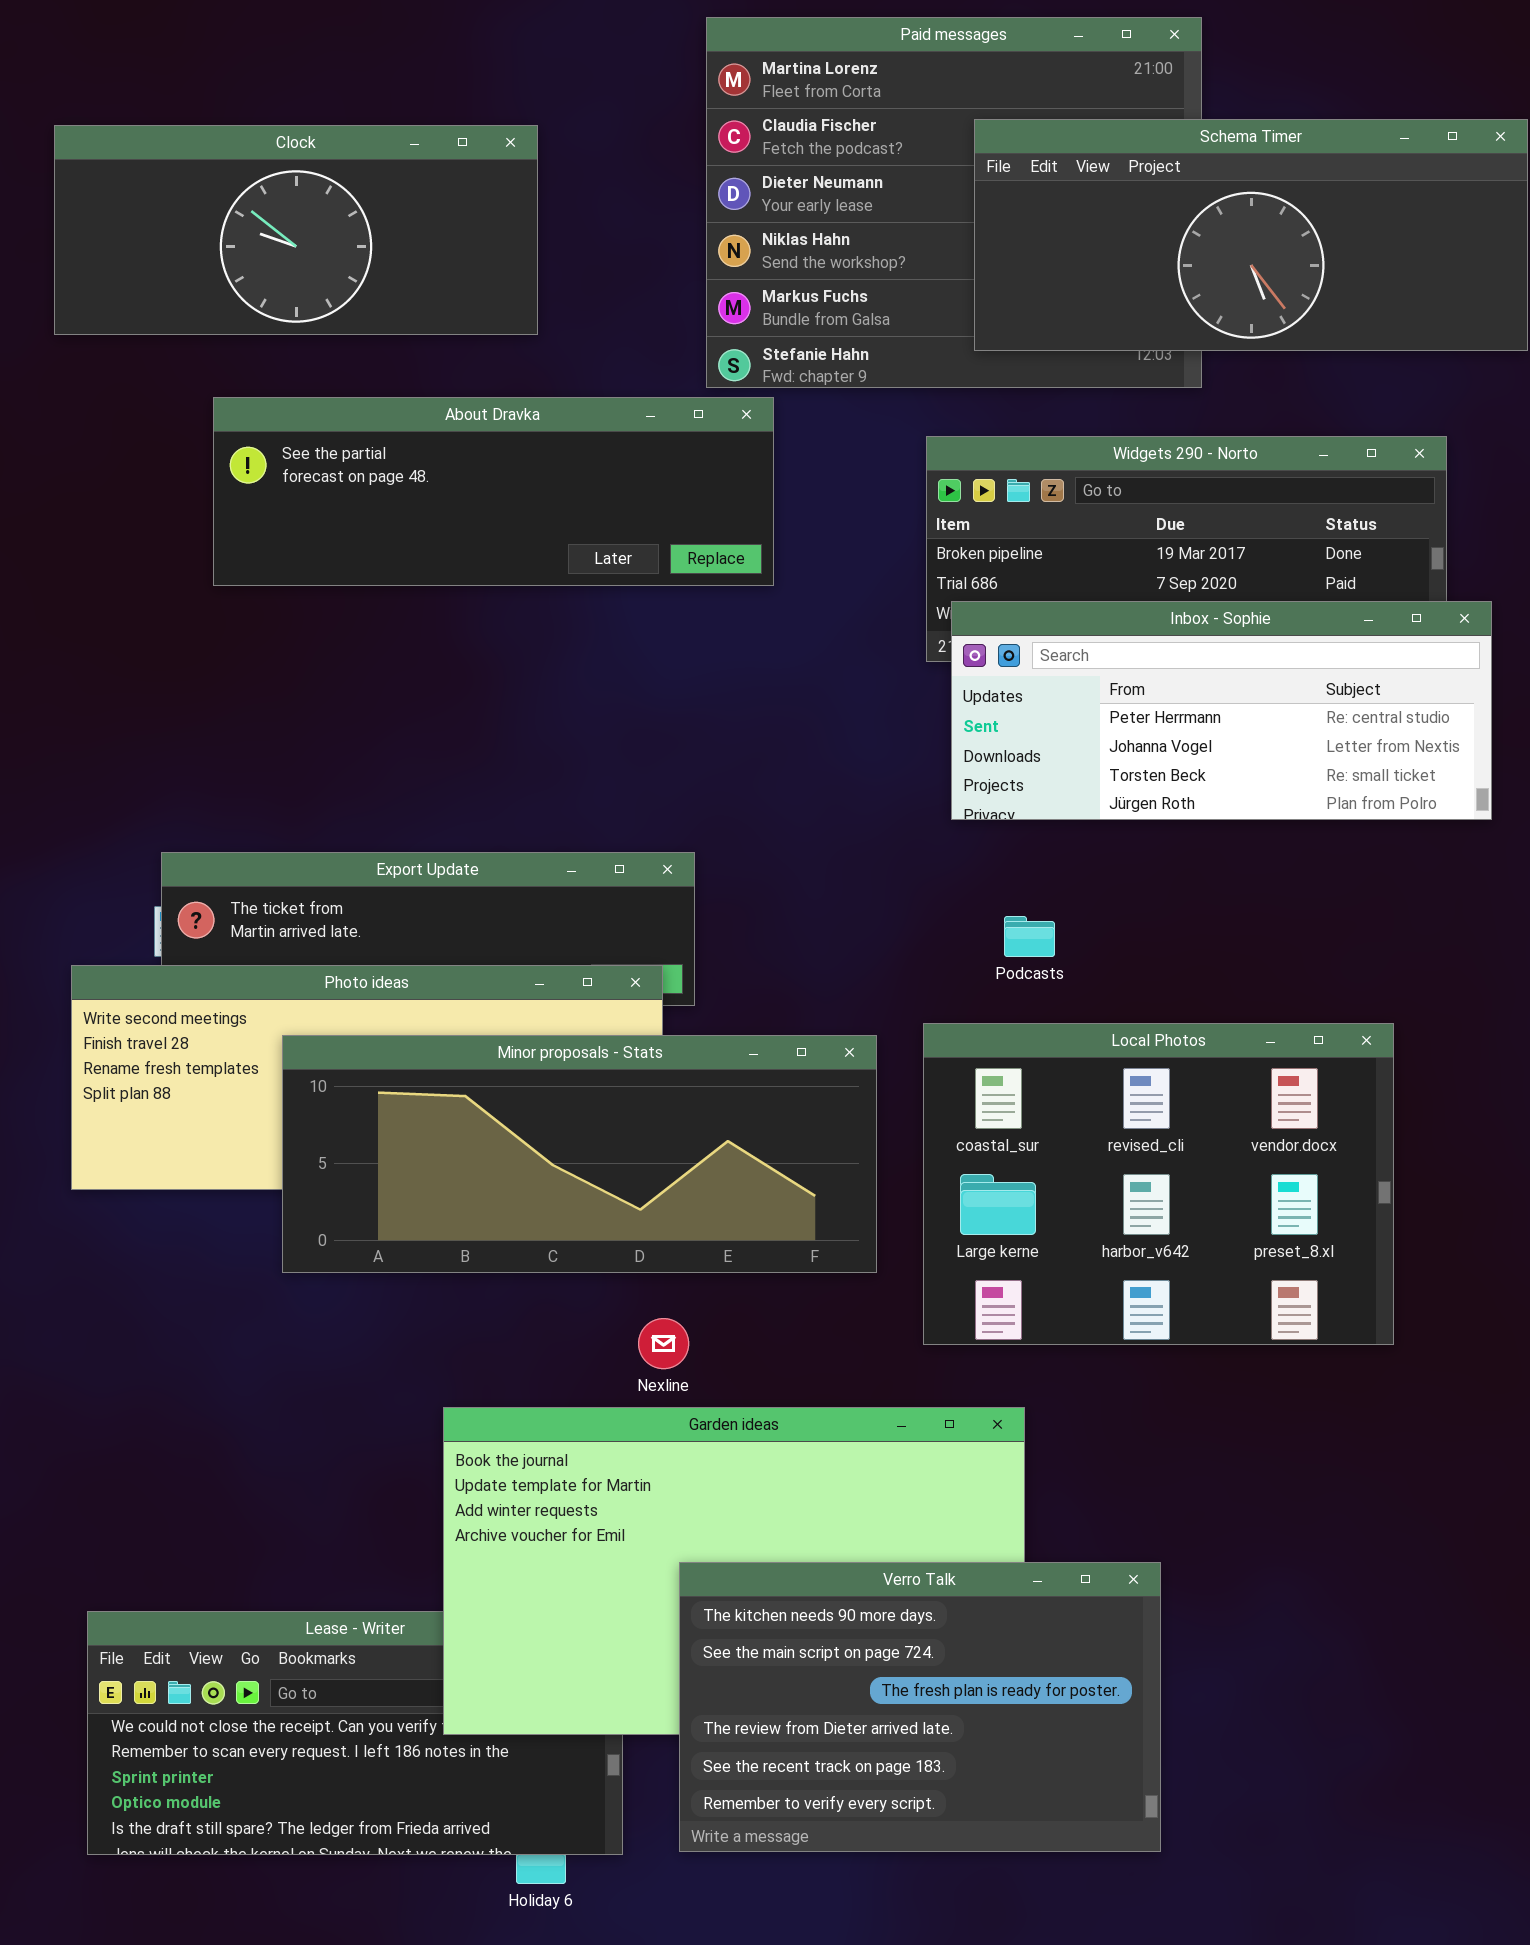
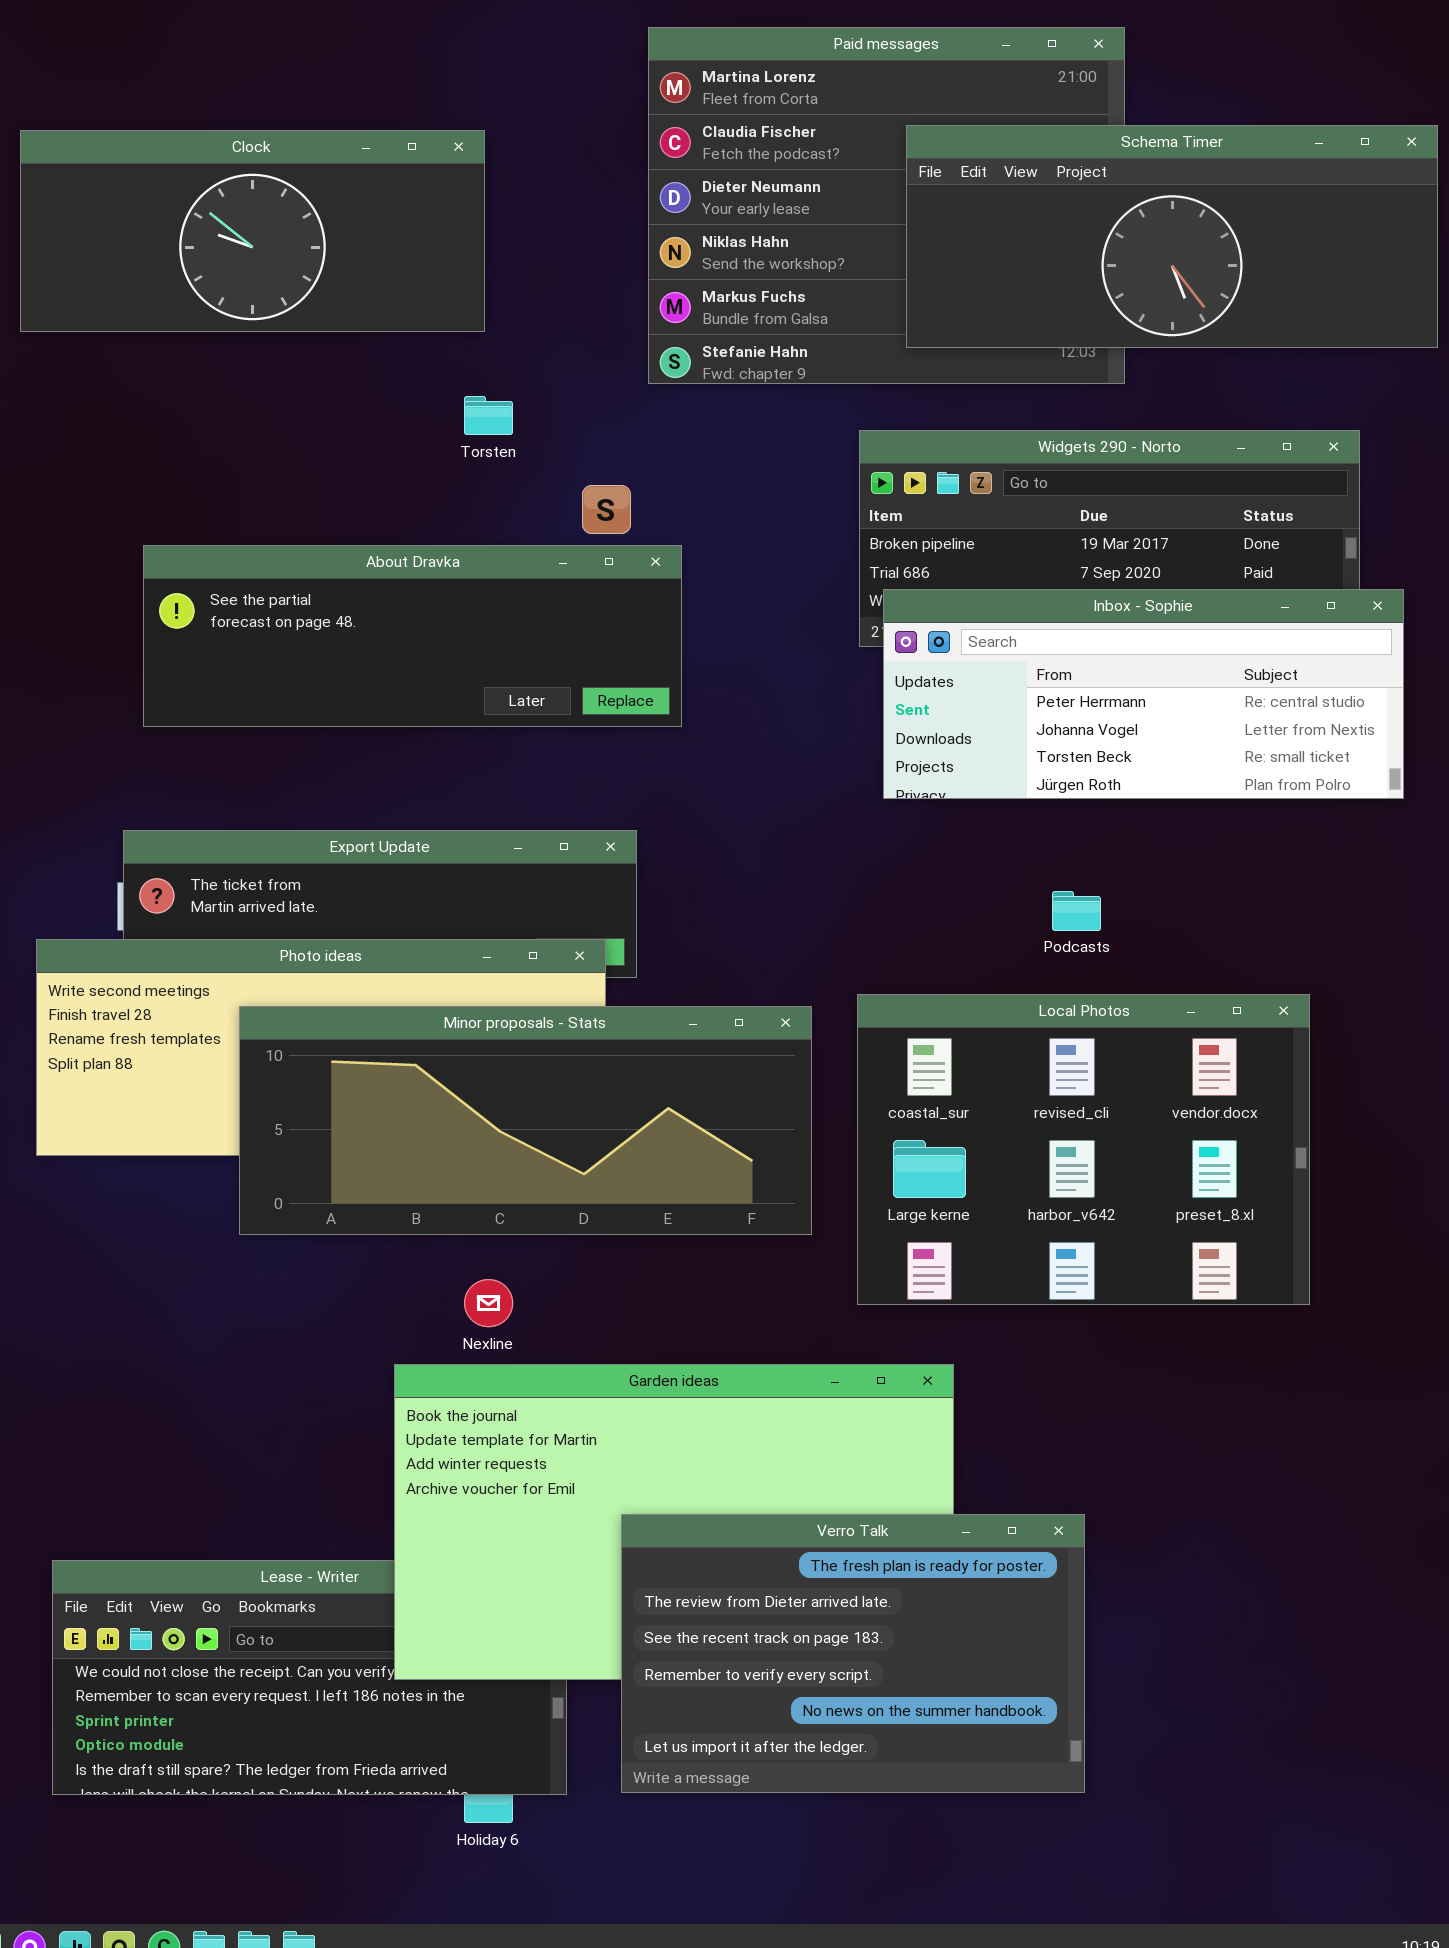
About Dravka: [213,397,774,586] -> [143,545,682,727], moved
Podcasts: [1004,916,1055,957] -> [1052,891,1101,931], moved
Nexline: [638,1318,689,1369] -> [464,1279,513,1327], moved
Verro Talk: [679,1562,1161,1852] -> [621,1514,1085,1793], scrolled down 2 rows

